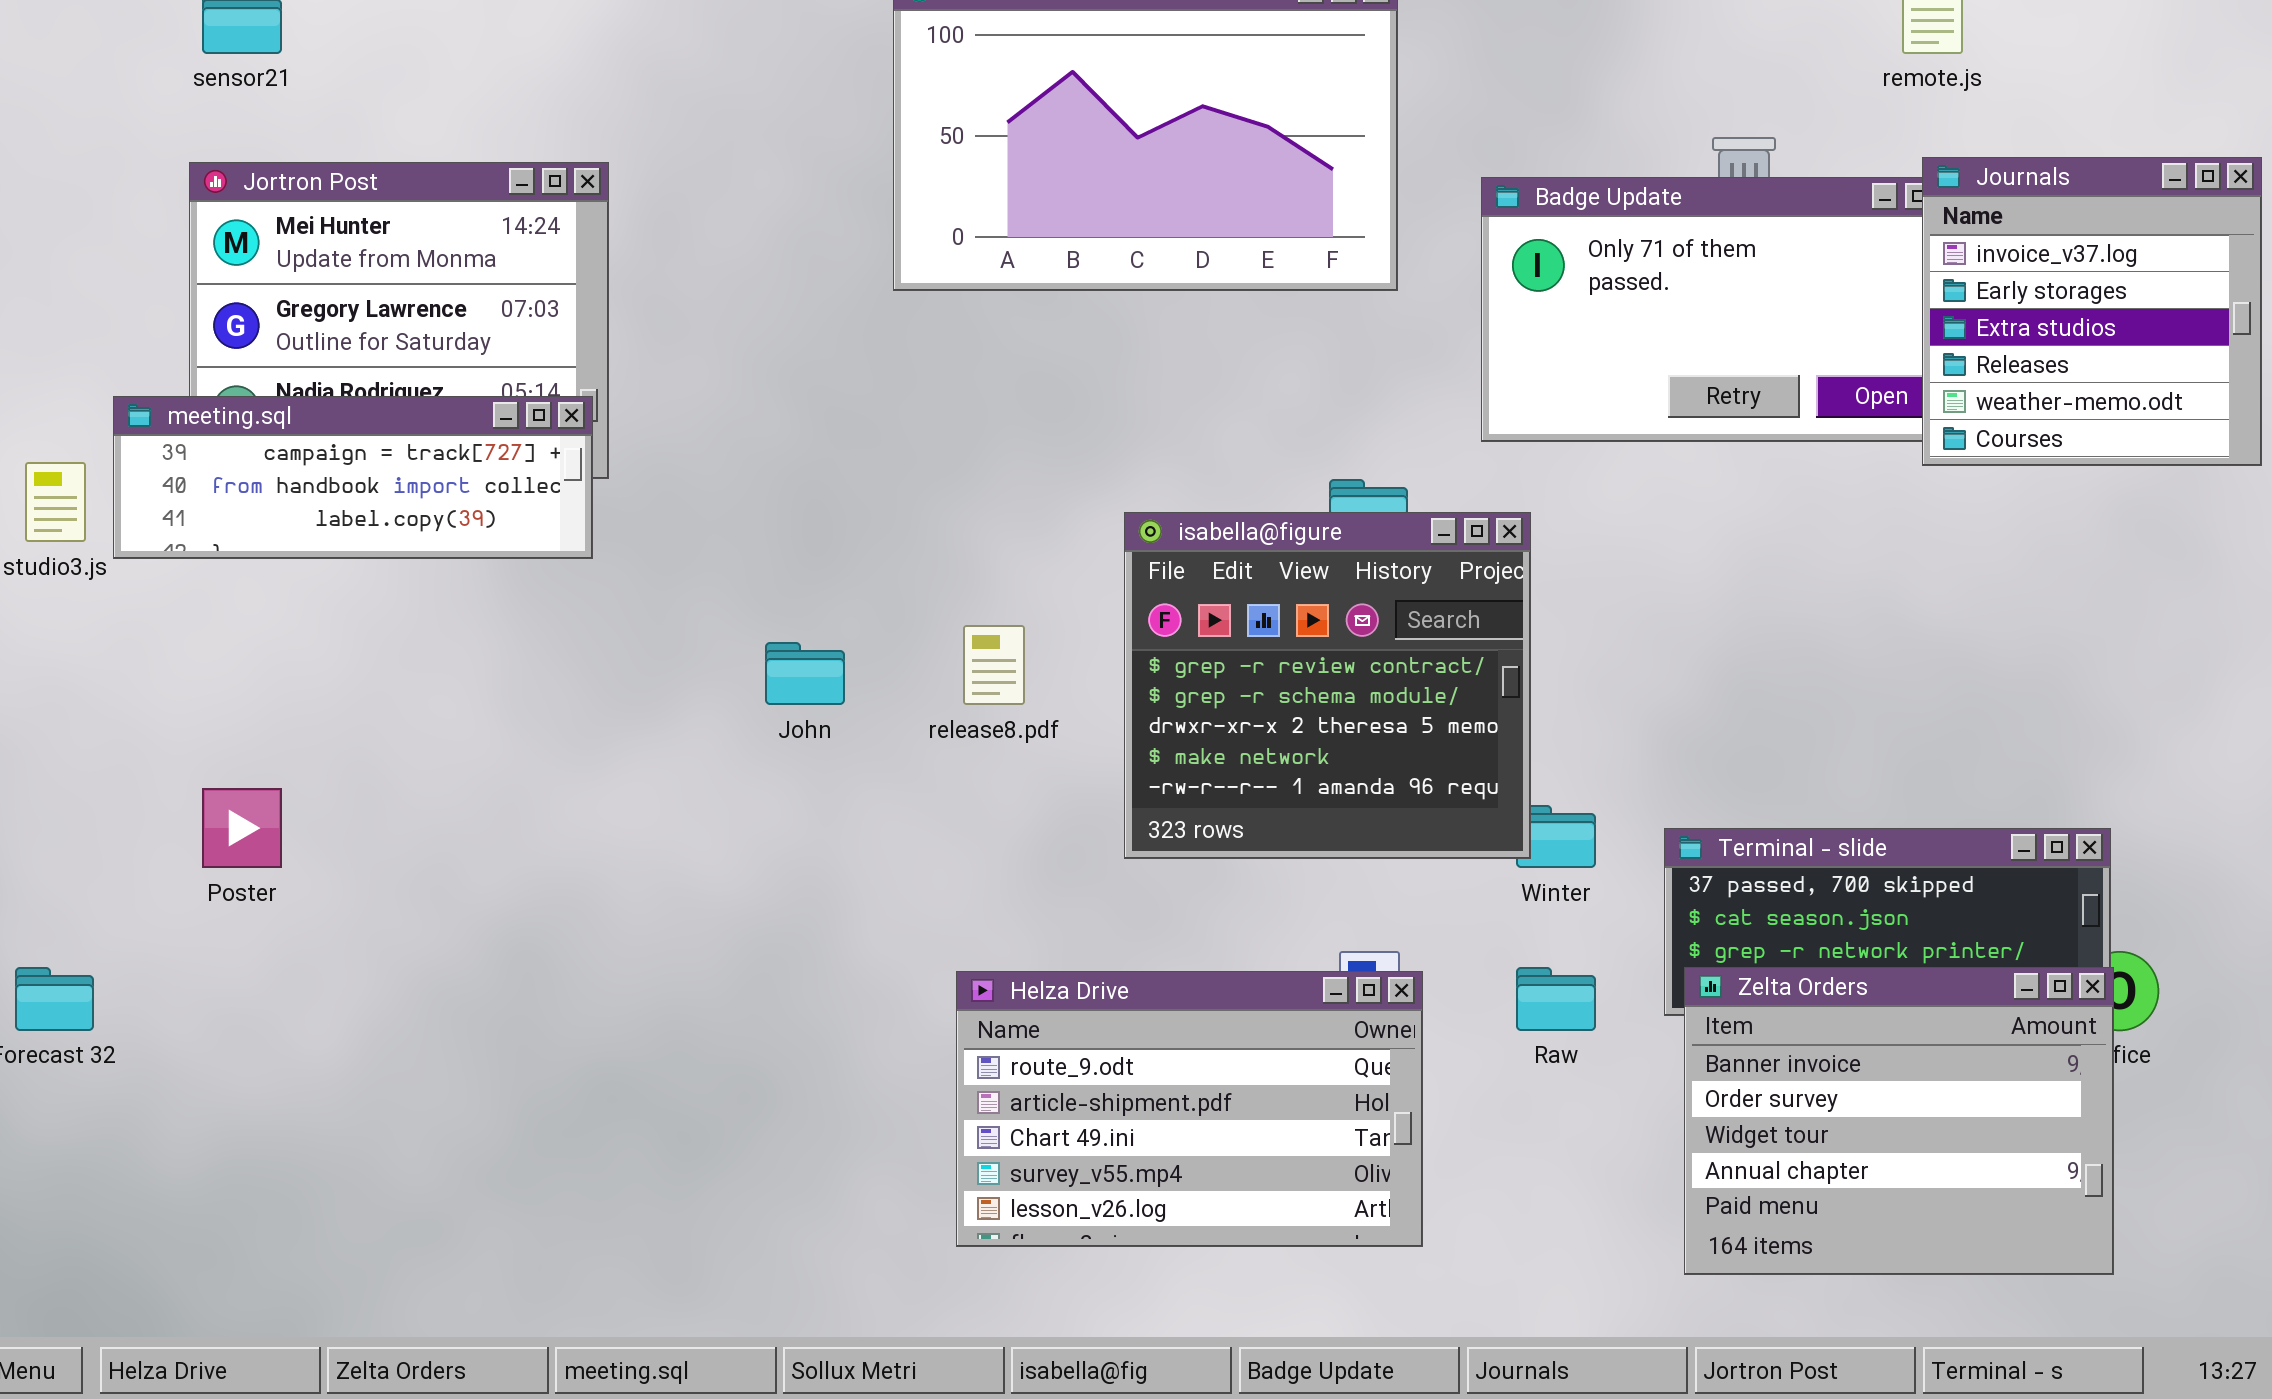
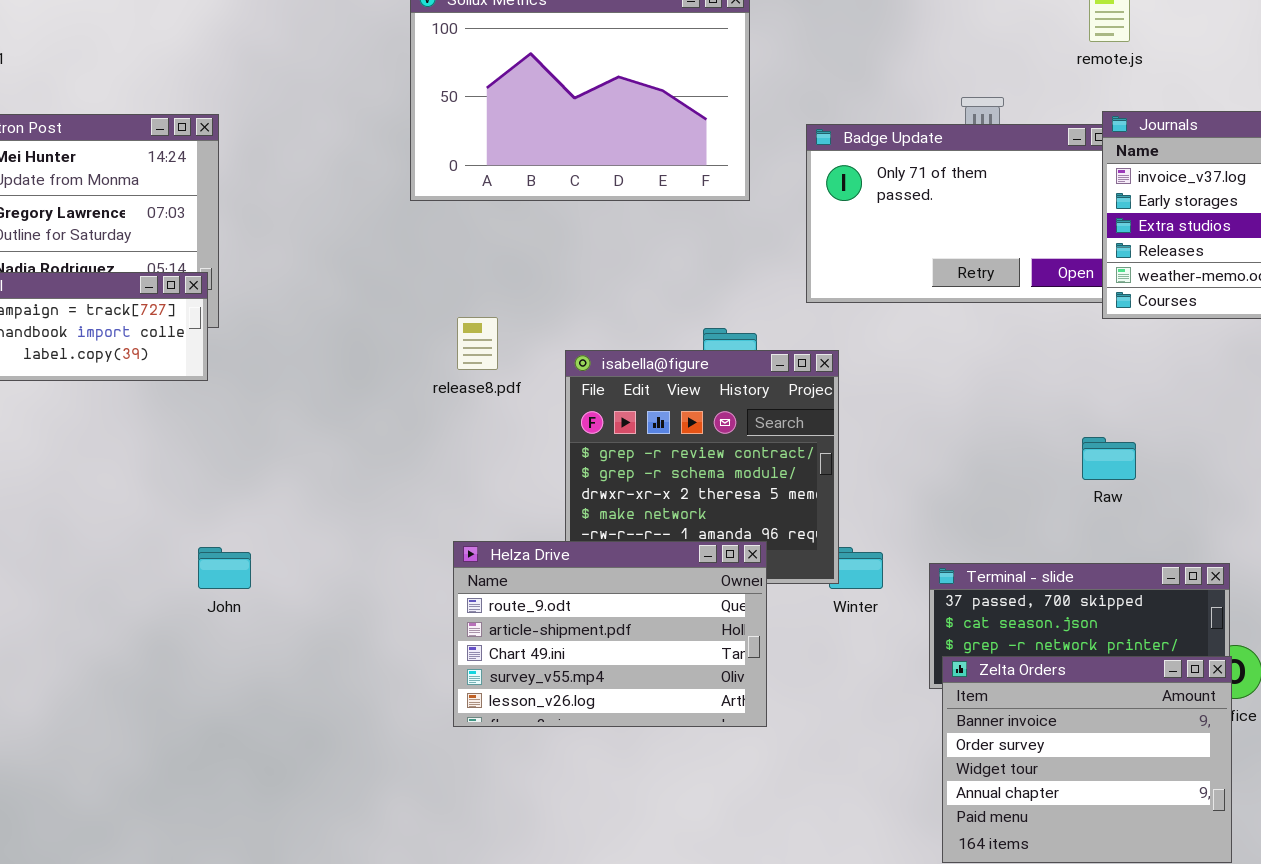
release8.pdf: [963,625,1025,705] -> [457,317,498,370], moved
John: [765,642,845,705] -> [198,547,251,589], moved
Raw: [1516,967,1596,1031] -> [1082,437,1136,480], moved
Helza Drive: [956,971,1423,1247] -> [453,541,767,727], moved

